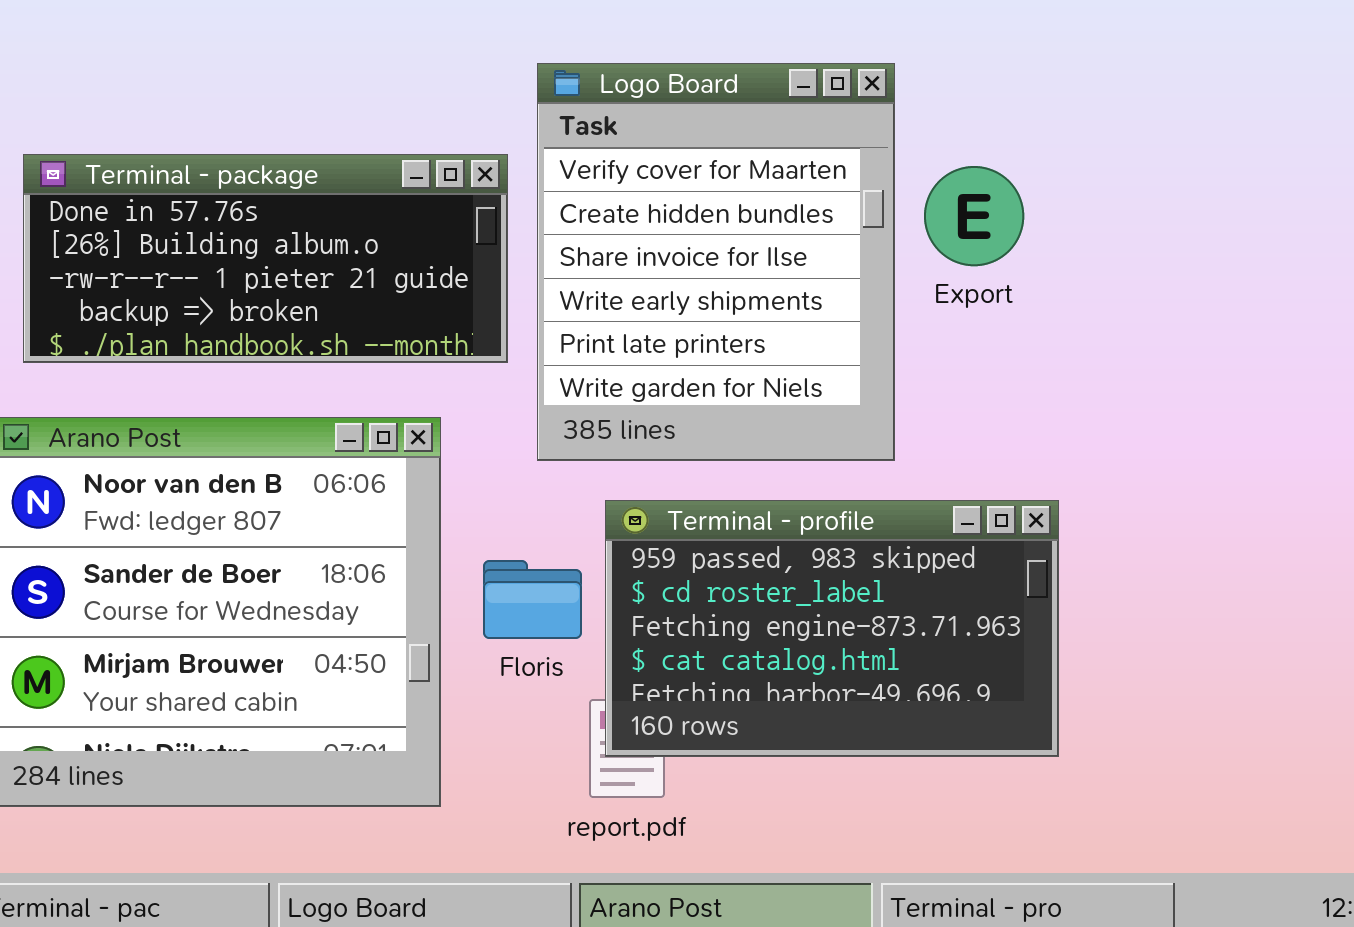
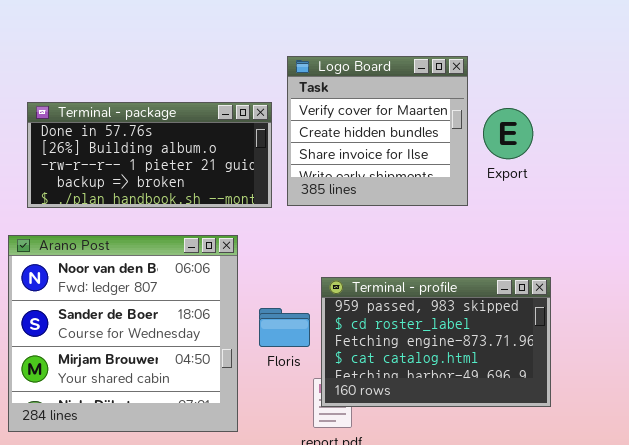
Logo Board: [537,63,895,461] -> [287,56,468,206], resized

